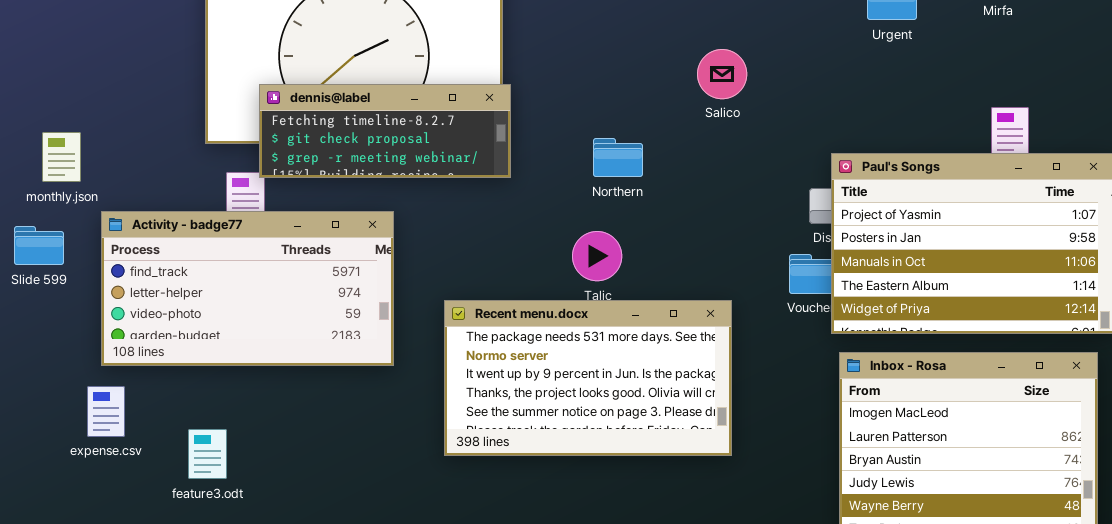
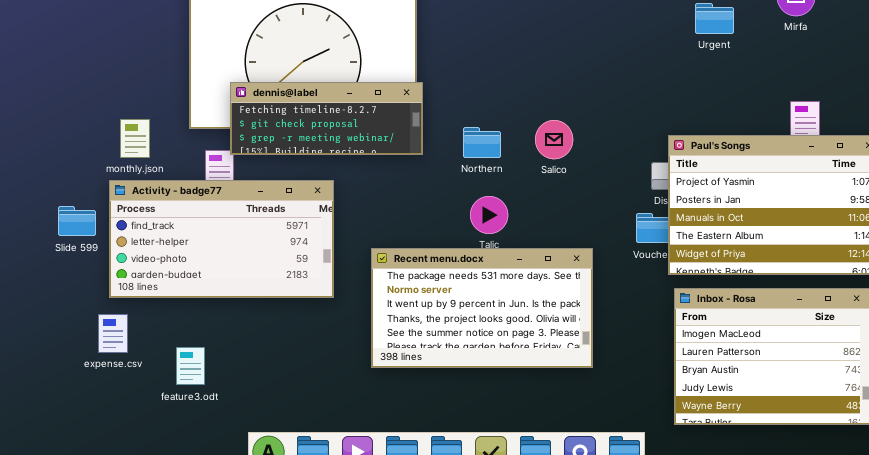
Salico: [697,49,747,99] -> [535,120,573,159], moved
monthly.json: [42,132,81,182] -> [120,119,150,158], moved
Northern: [593,138,643,177] -> [463,127,501,158], moved
Slide 599: [14,226,64,265] -> [58,206,96,236], moved

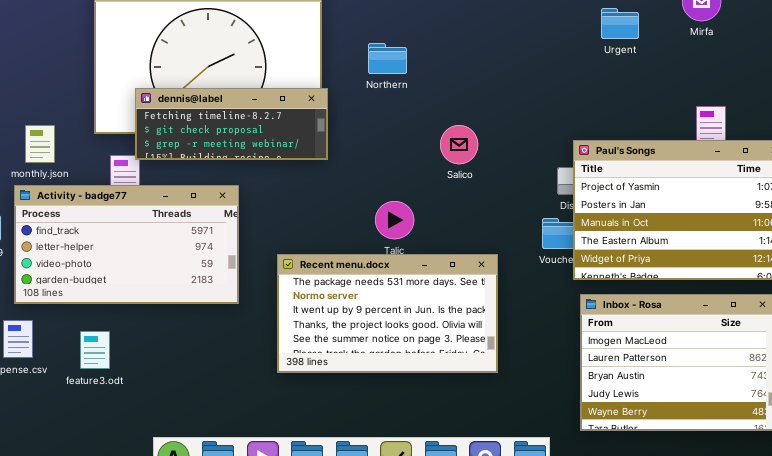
Northern: [463,127,501,158] -> [368,43,407,74], moved
feature3.odt: [176,347,205,385] -> [80,331,110,369], moved

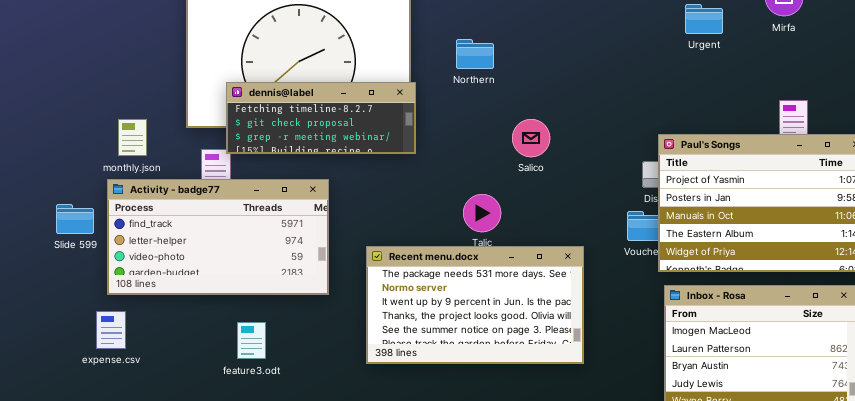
Salico: [440,125,478,164] -> [512,119,550,157], moved
feature3.odt: [80,331,110,369] -> [237,322,266,359], moved

